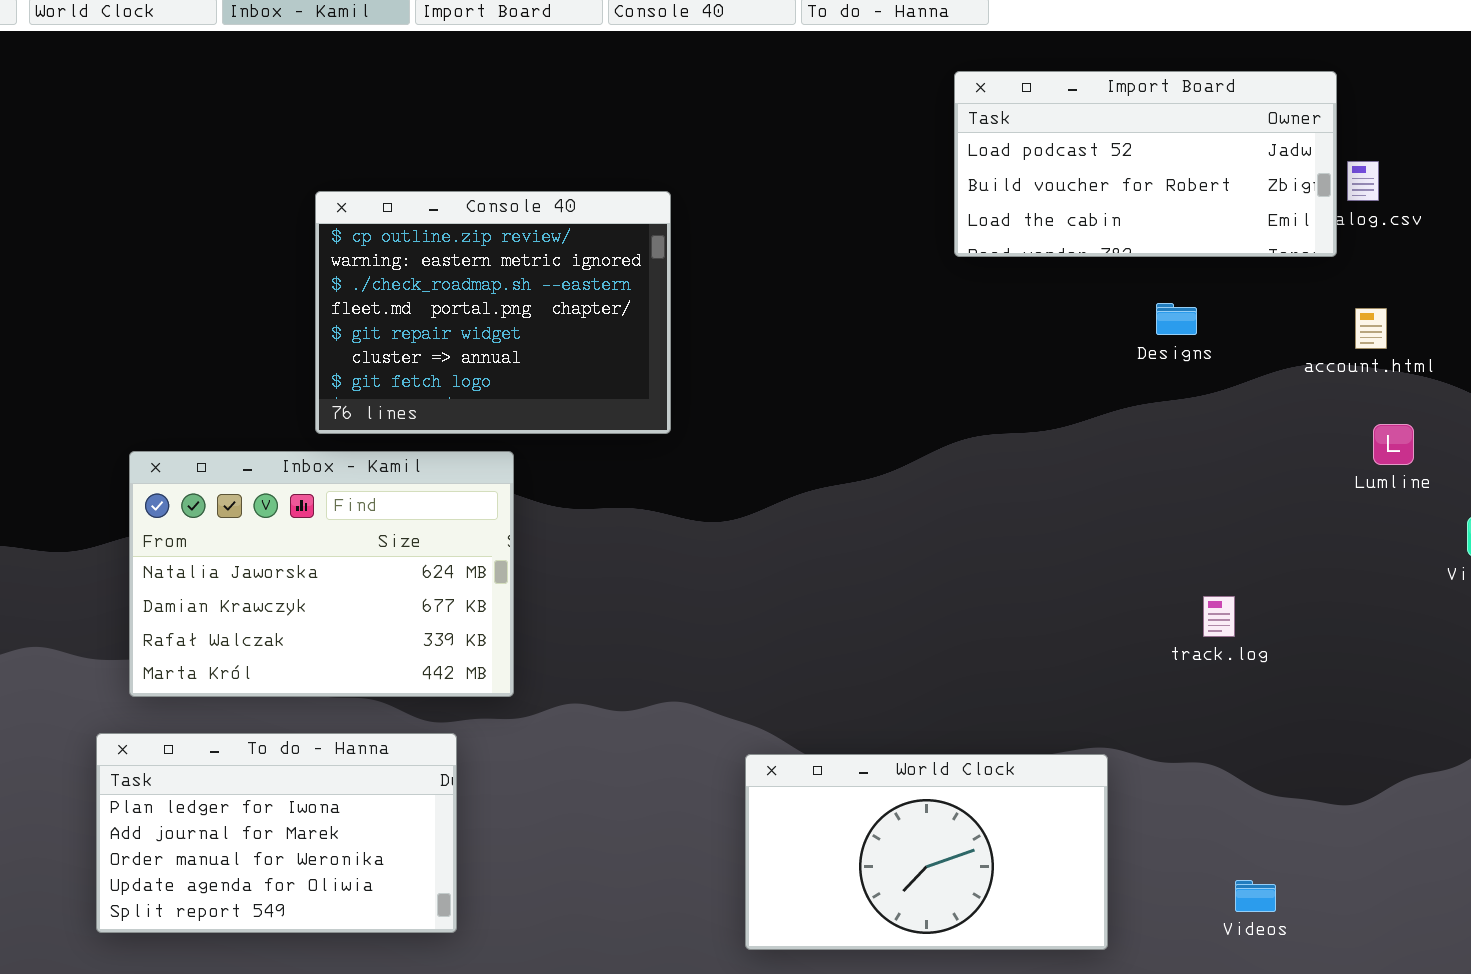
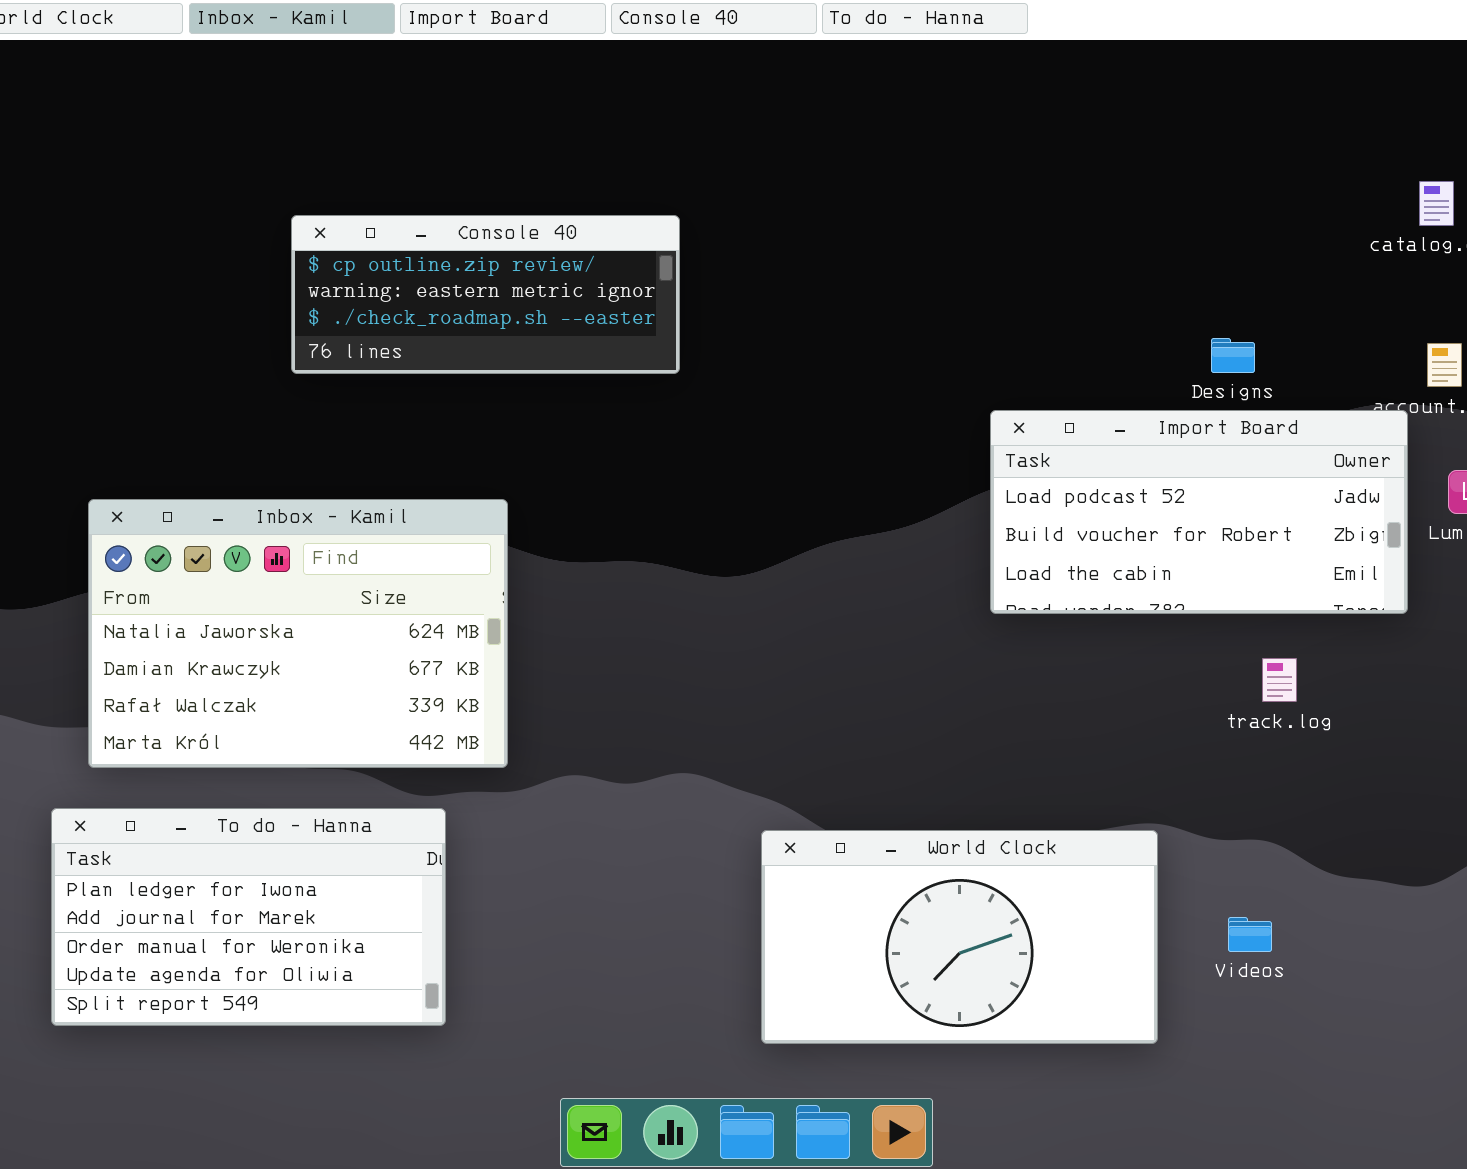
Import Board: [954,71,1337,257] -> [990,410,1408,614], moved
Console 40: [315,191,671,434] -> [291,215,680,374], resized
Videos: [1235,880,1276,912] -> [1228,917,1272,952], moved

